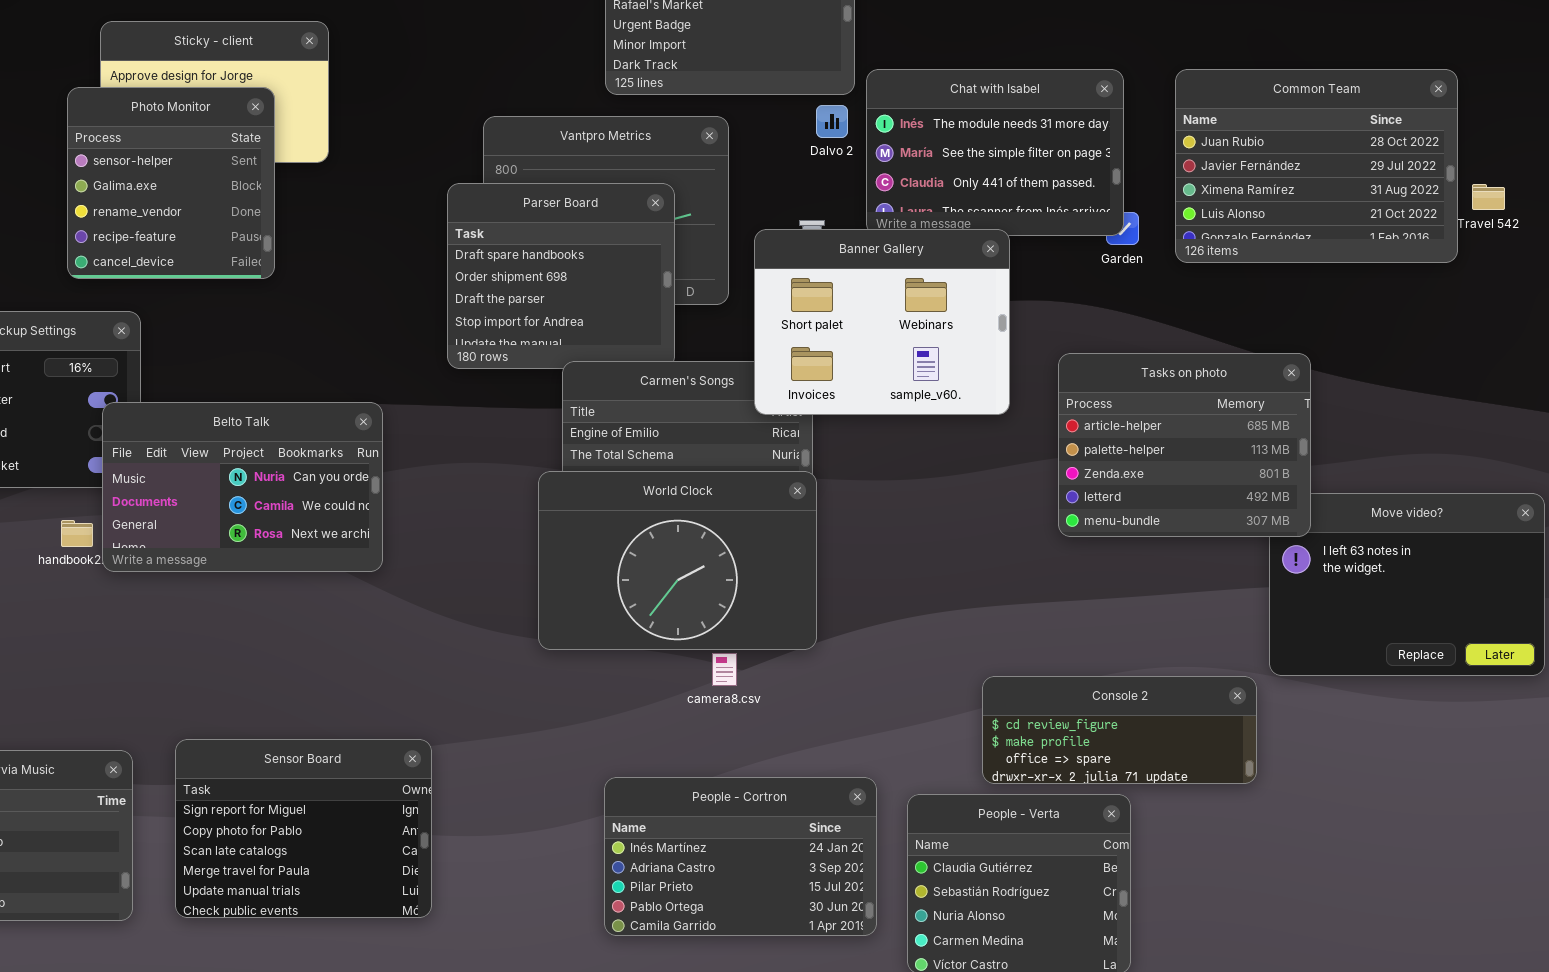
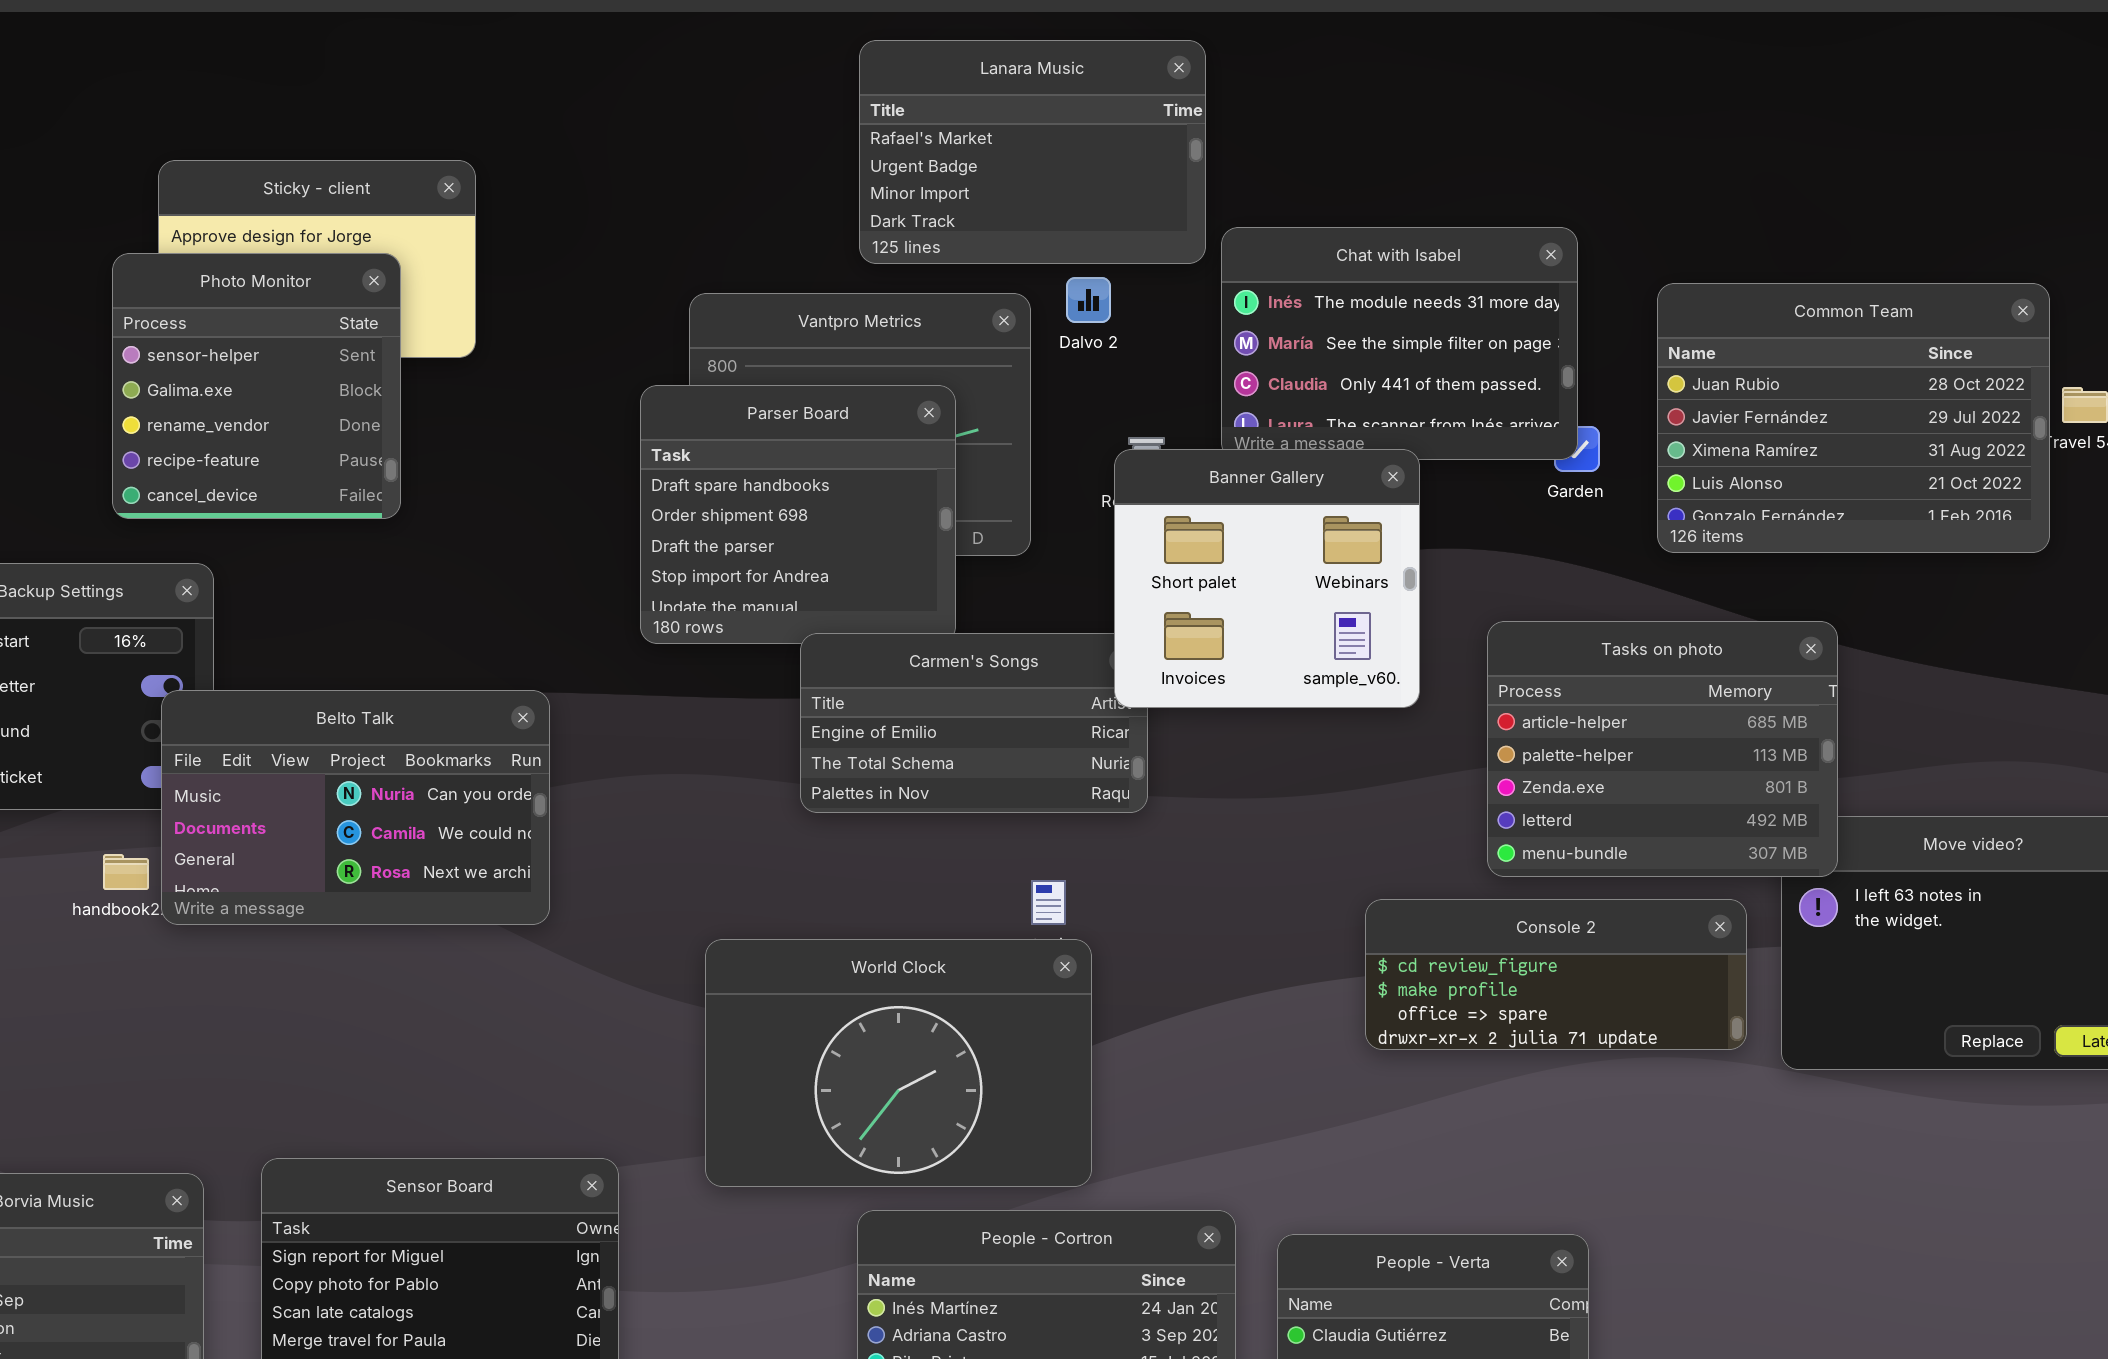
Common Team: [1175,69,1458,263] -> [1657,283,2050,553], moved
Dalvo 2: [816,105,848,138] -> [1066,277,1111,323], moved
Banner Gallery: [754,229,1010,415] -> [1114,449,1420,708], resized
World Clock: [538,471,817,650] -> [705,939,1092,1187], moved
Console 2: [982,676,1257,784] -> [1365,899,1747,1050], moved

